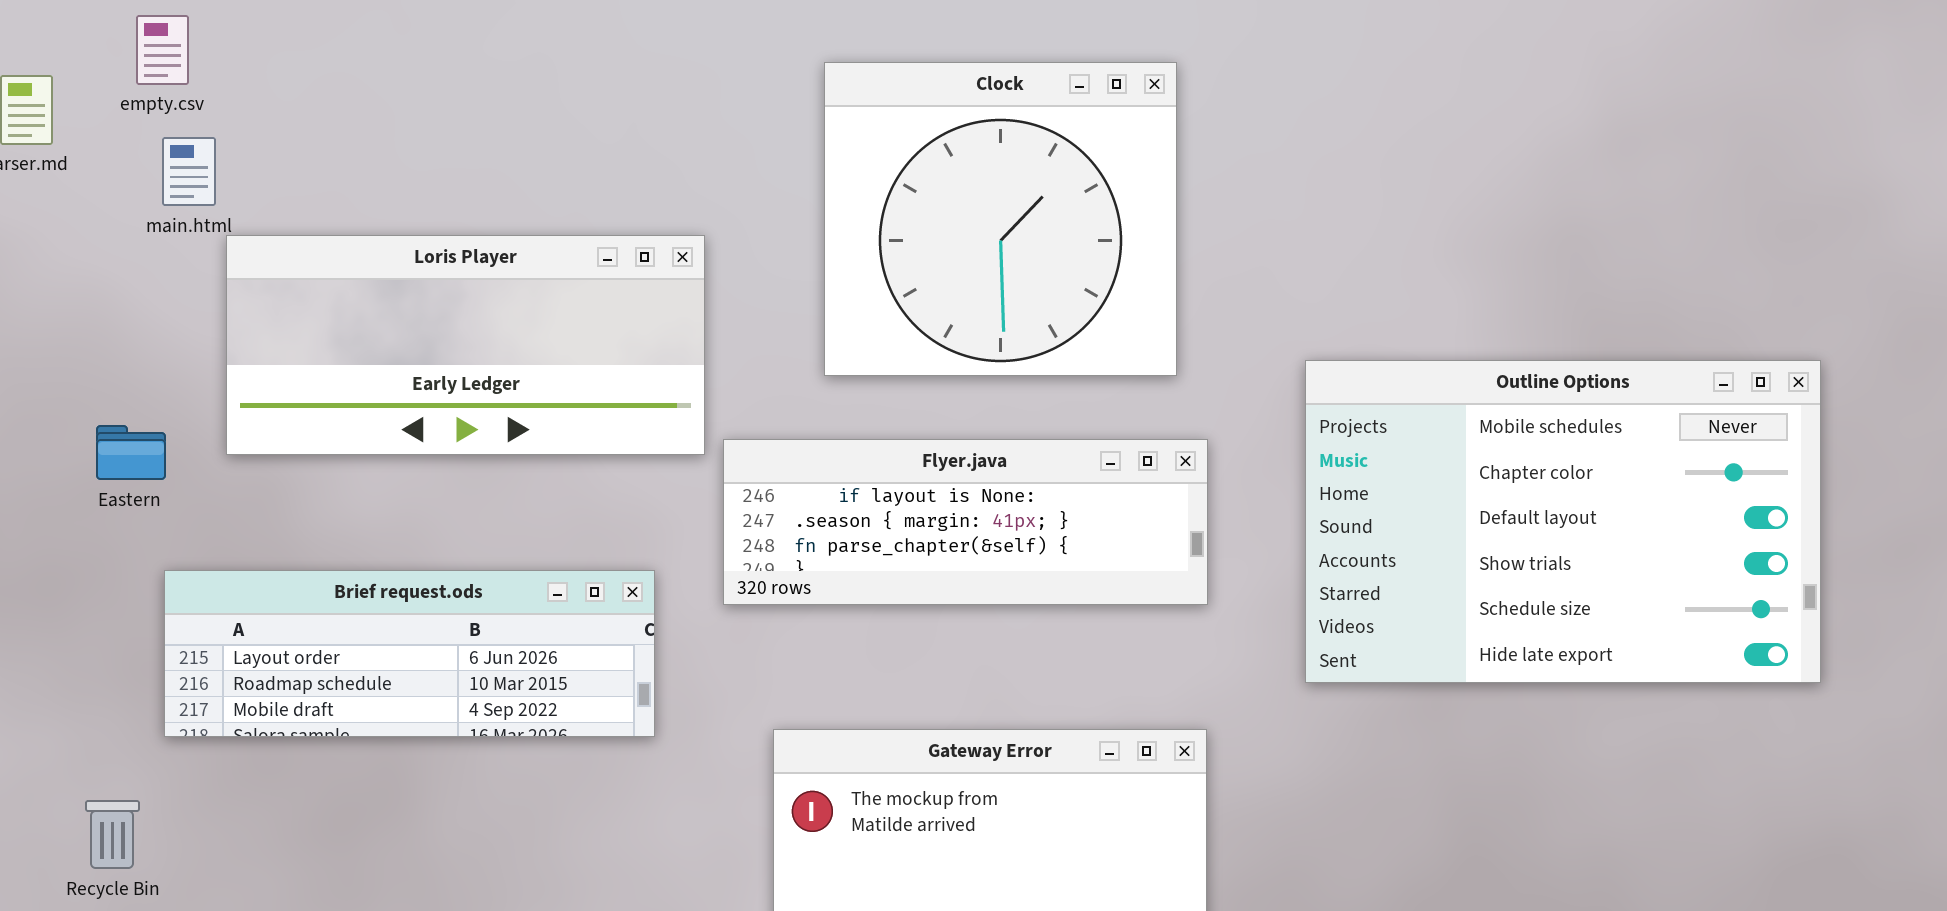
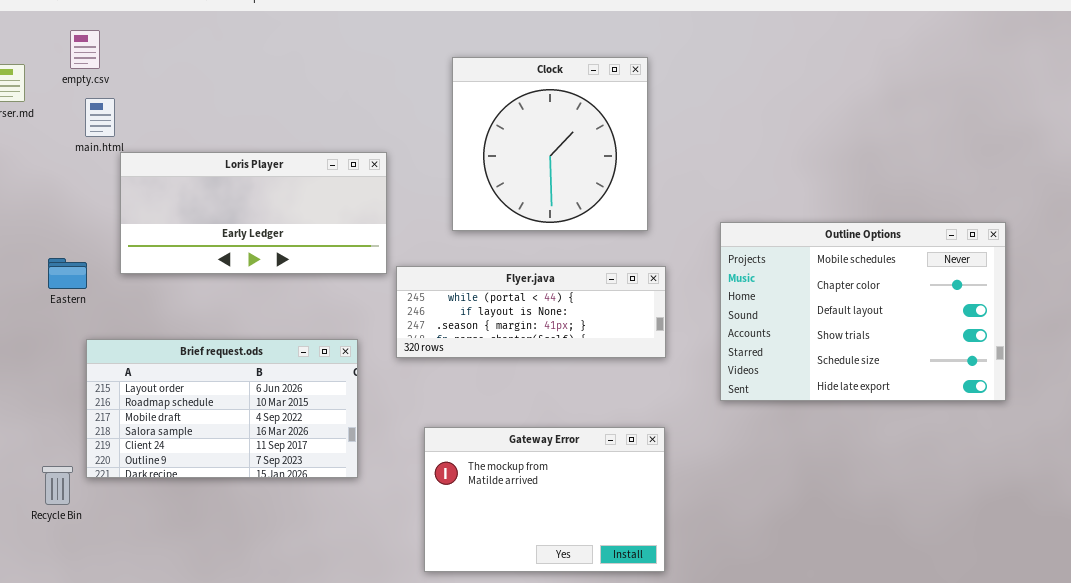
Flyer.java: [723,439,1208,605] -> [396,266,666,358], scrolled up 1 row
Brief request.ods: [164,570,655,737] -> [86,339,358,478], resized

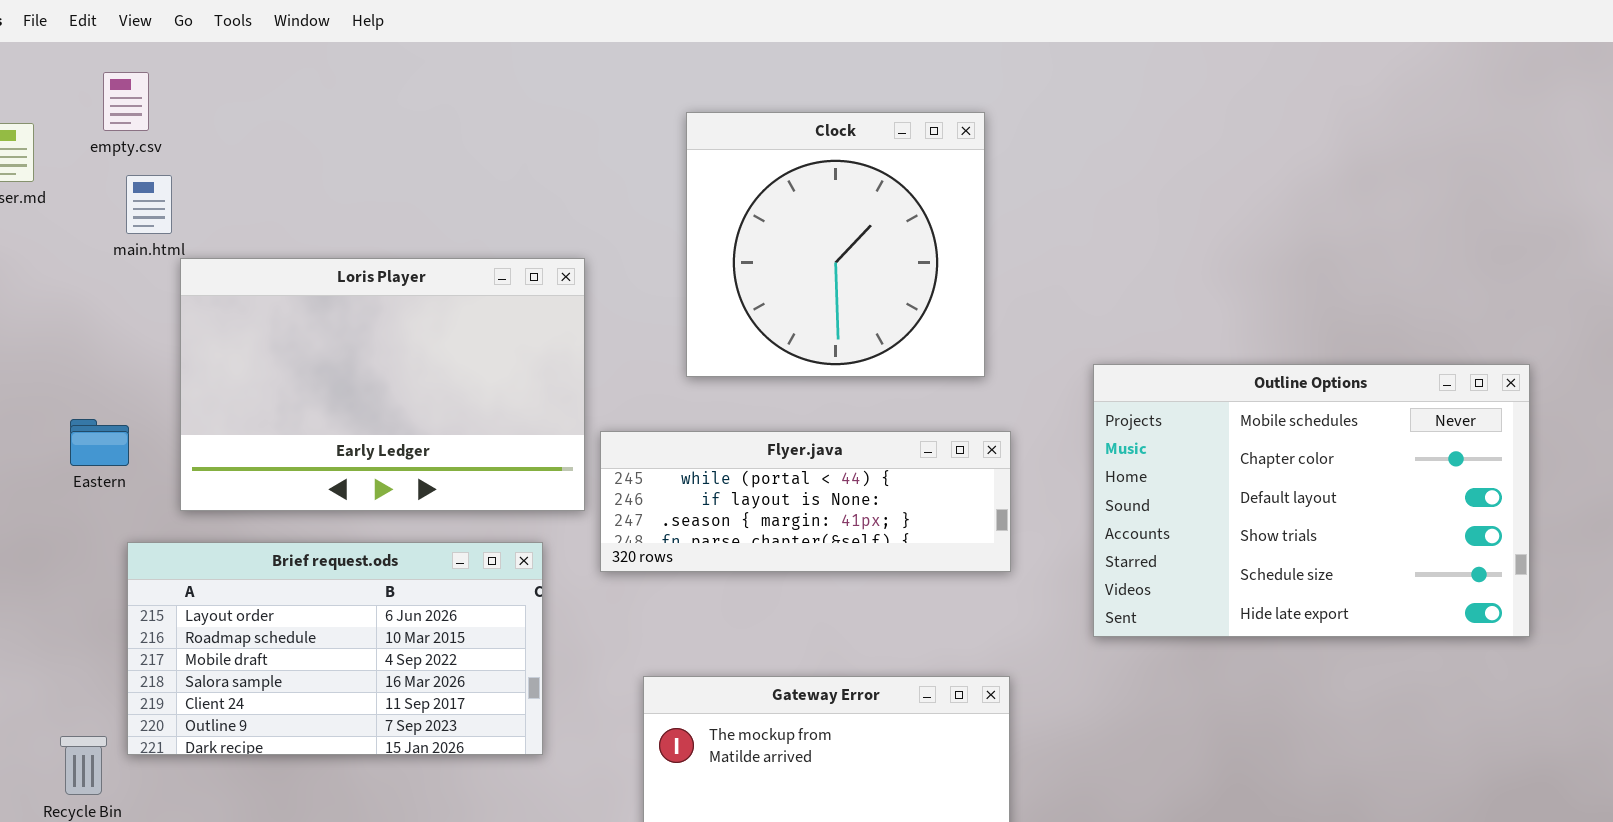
Loris Player: [120,152,387,274] -> [180,258,585,511], resized

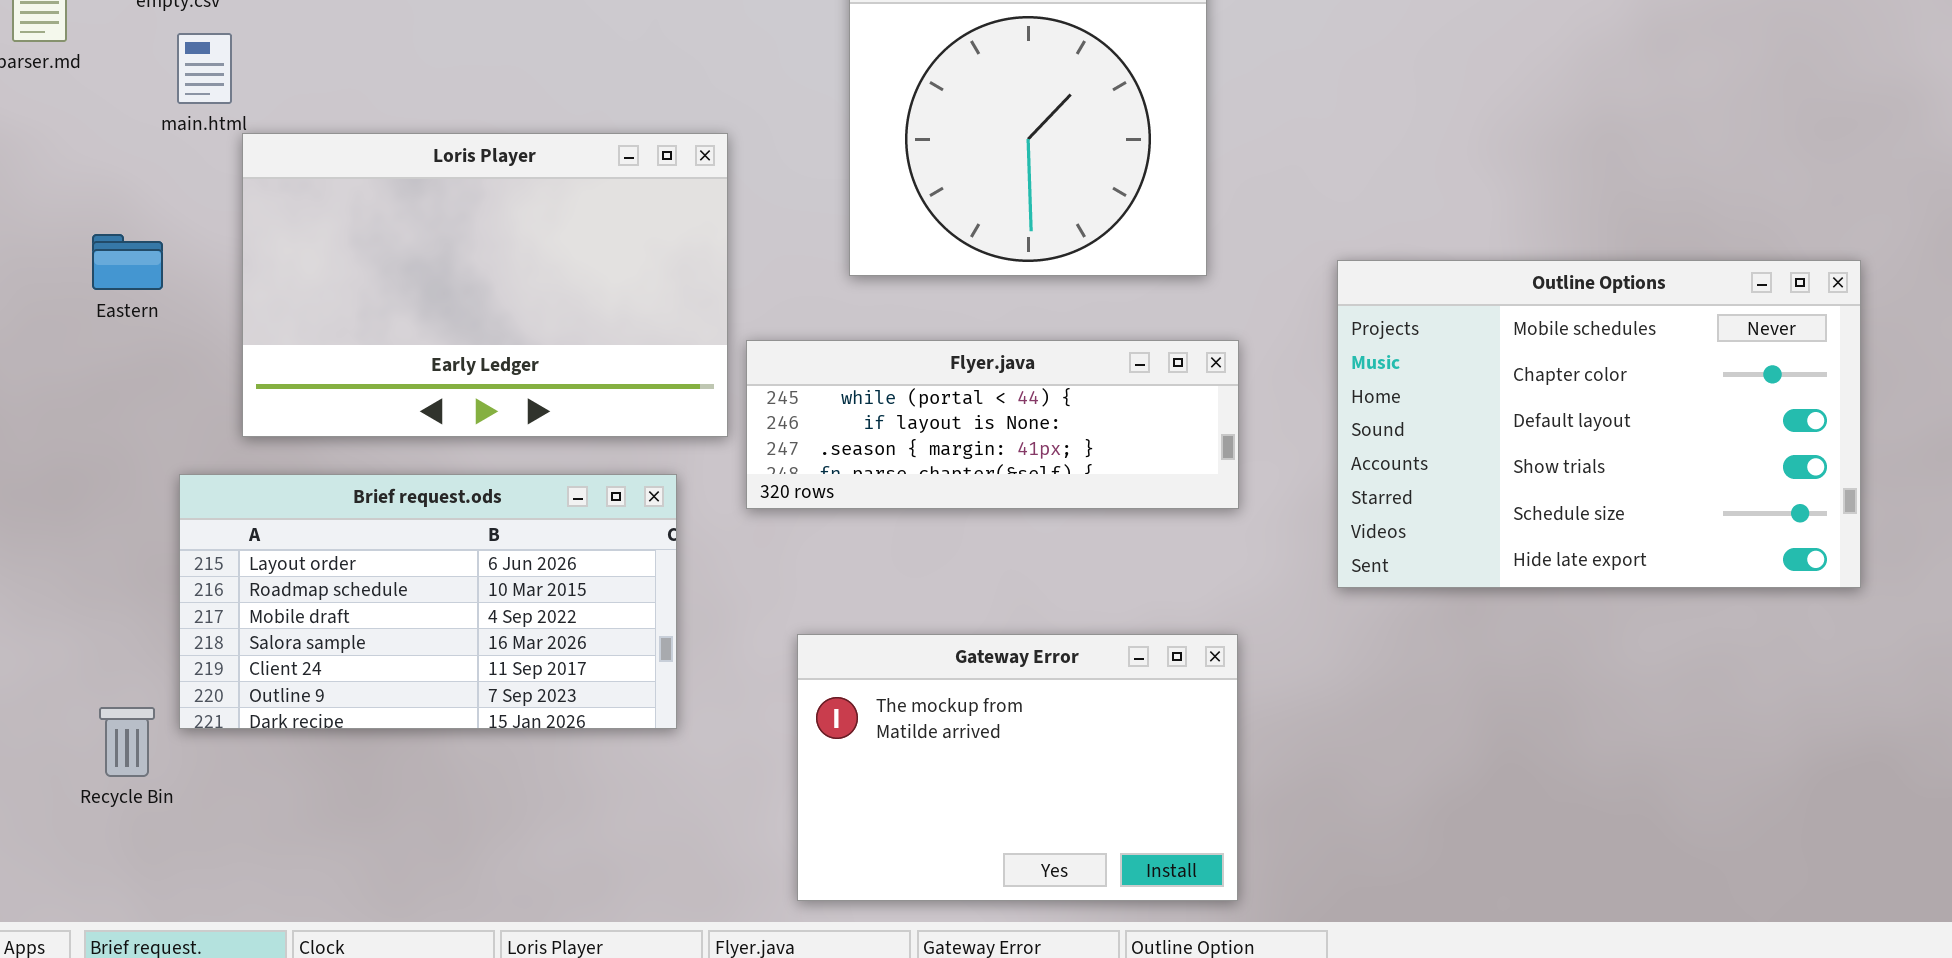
Eastern: [70,419,129,466] -> [92,234,163,290], moved

